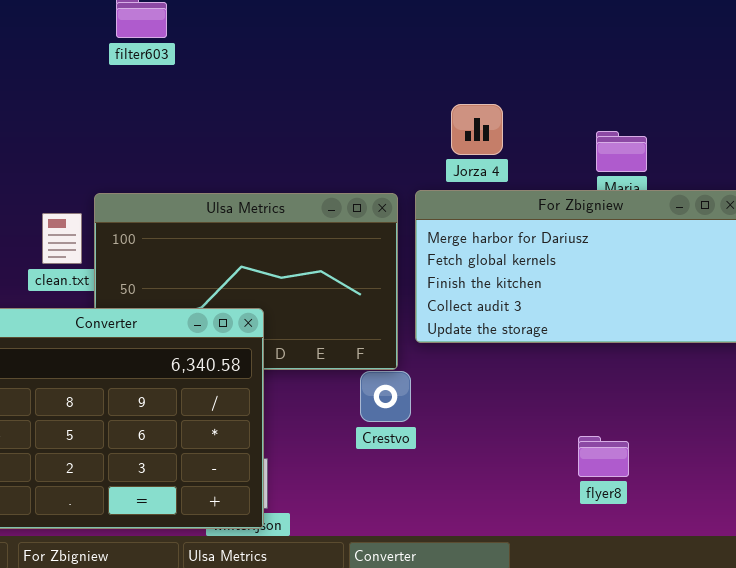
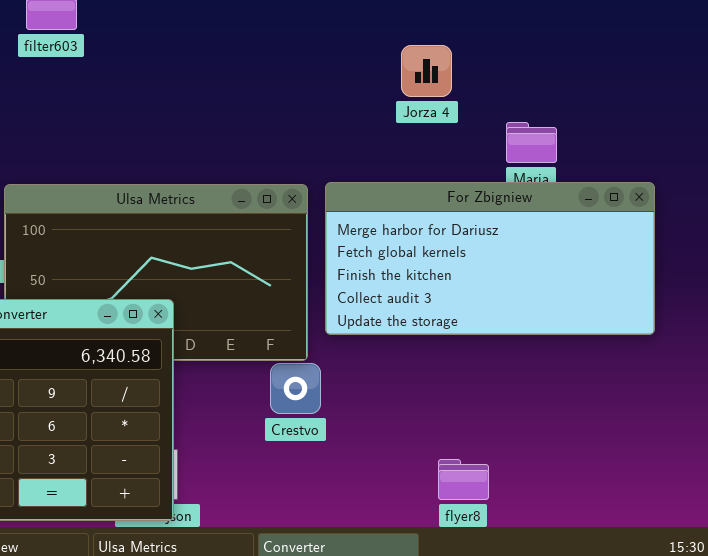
Jorza 4: [451,104,503,155] -> [401,45,452,97], moved
flyer8: [578,436,629,477] -> [438,459,489,500], moved

